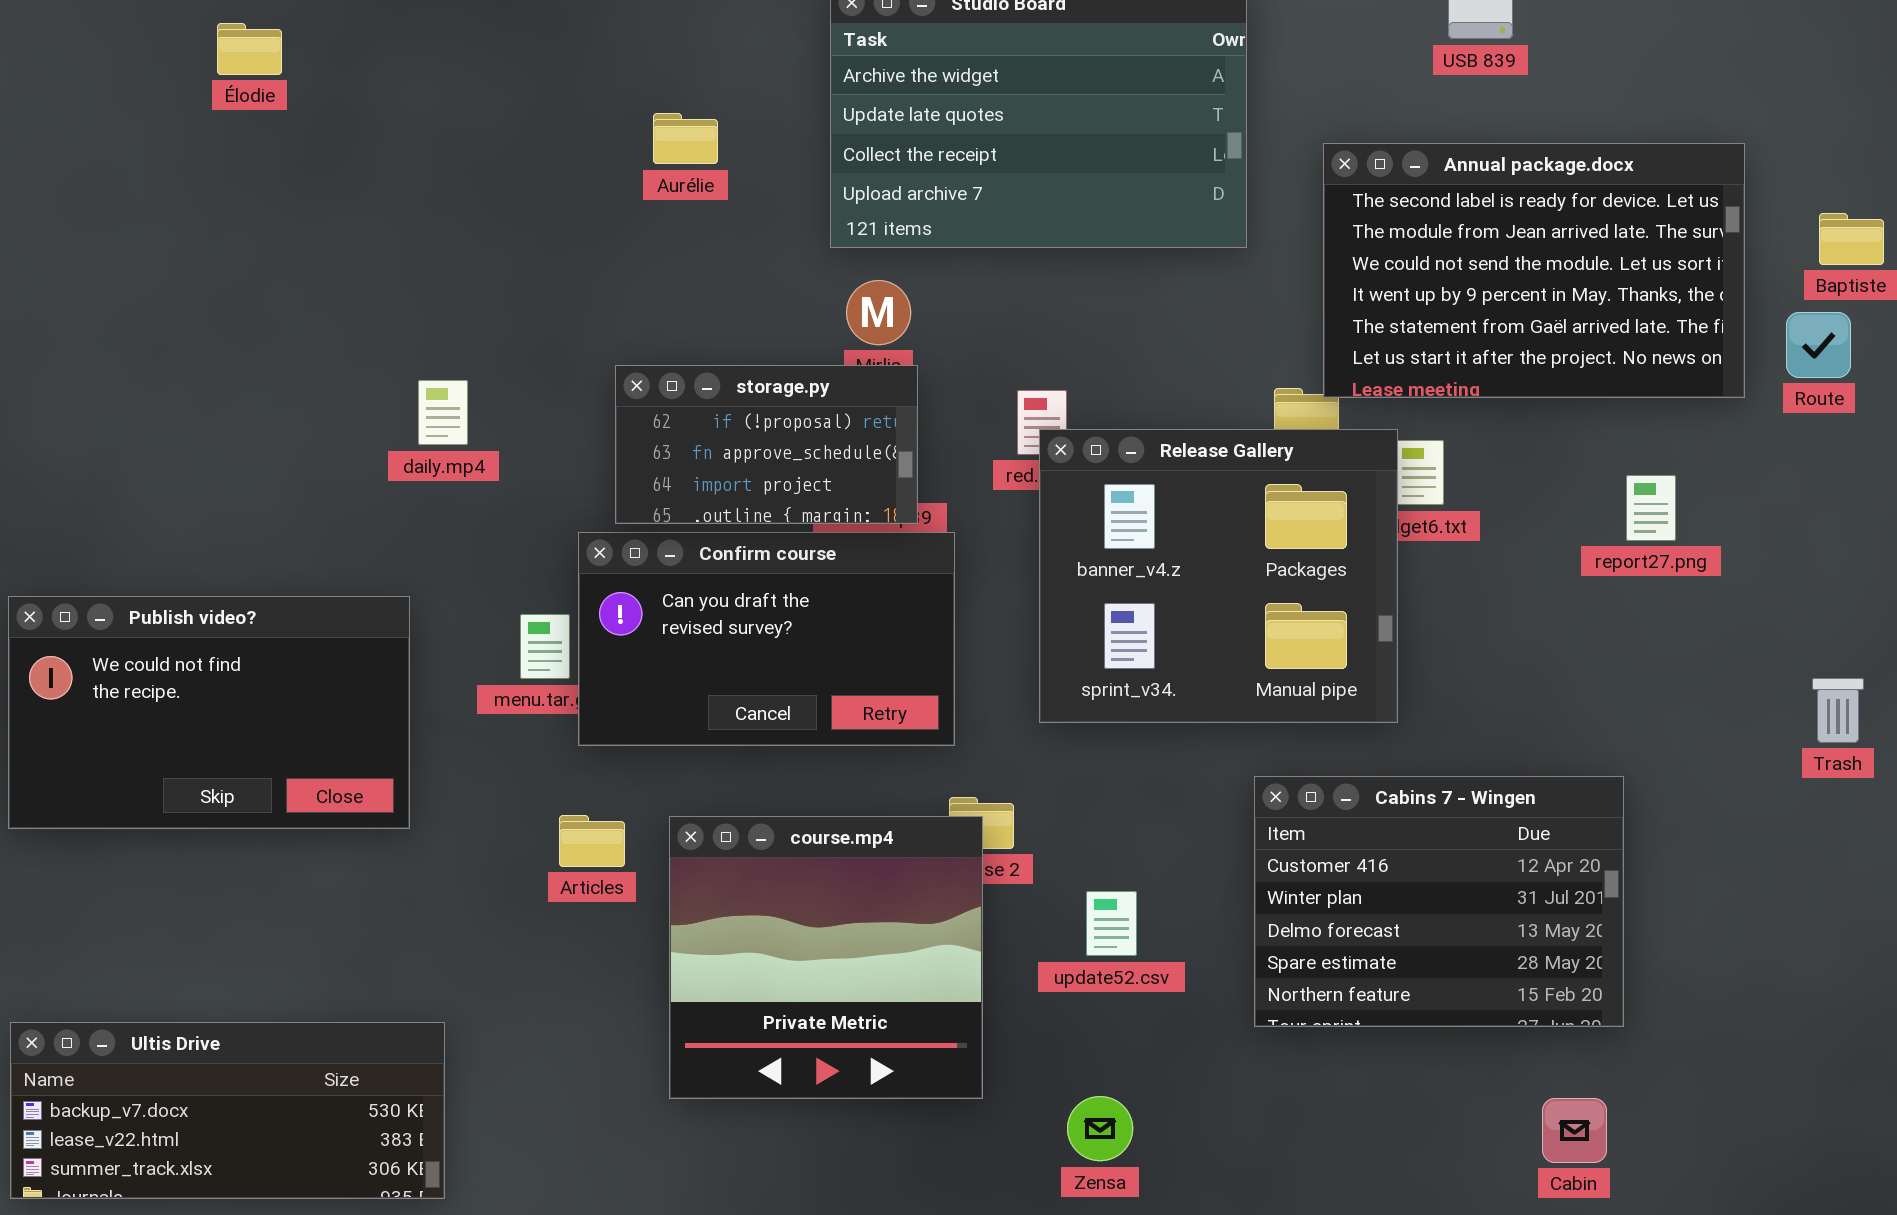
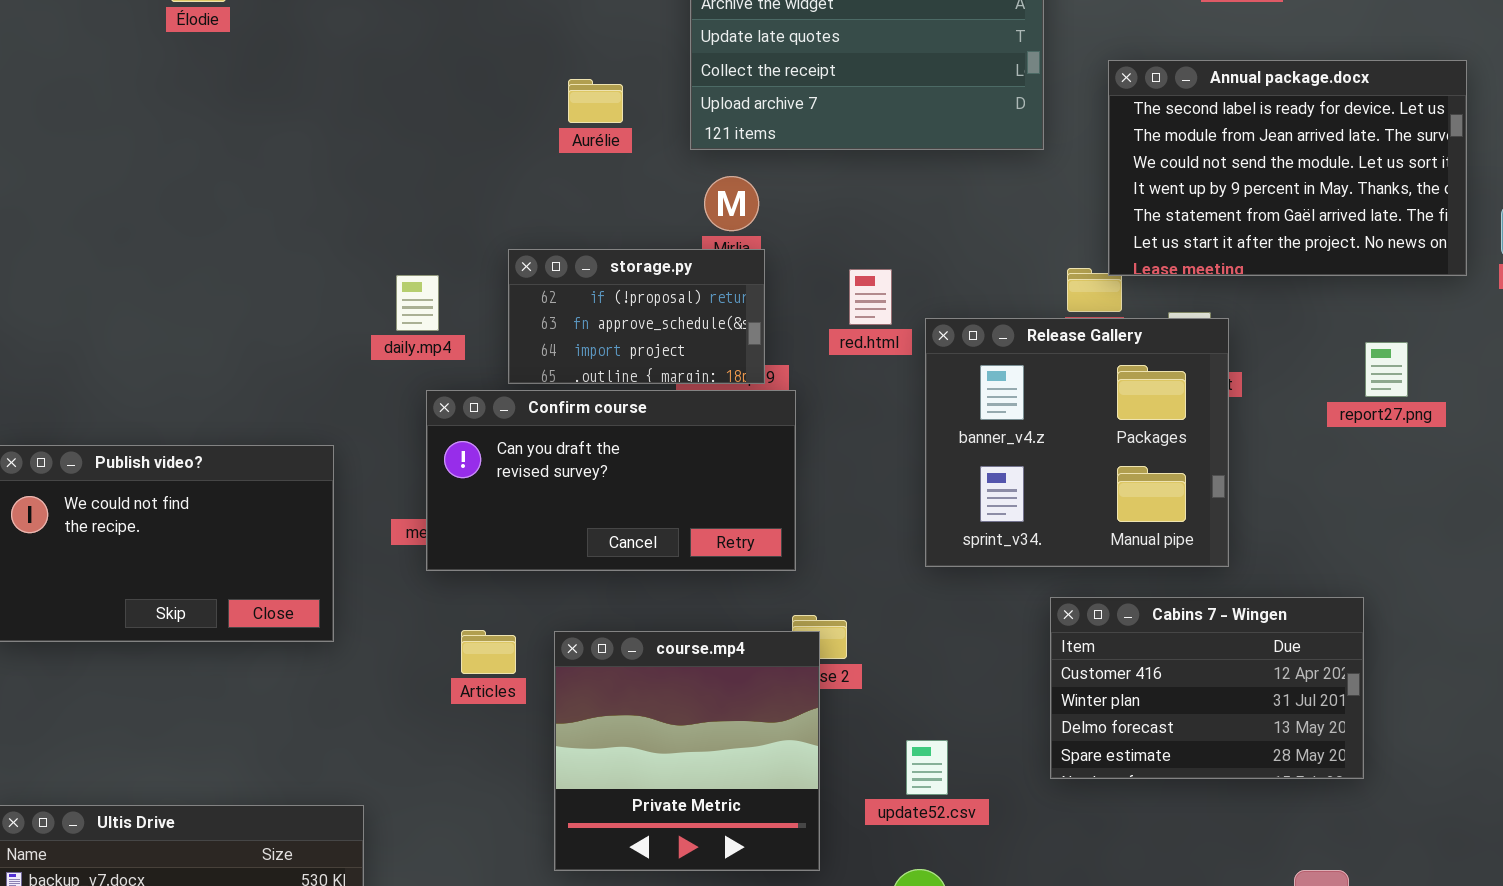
Aurélie: [653,113,718,164] -> [568,79,623,123], moved
daily.mp4: [418,380,468,445] -> [396,275,439,331], moved
Release Gallery: [1039,429,1398,723] -> [925,318,1229,567], moved
Confirm course: [578,532,955,746] -> [426,390,796,571], resized
Cabins 7 - Wingen: [1254,776,1624,1027] -> [1050,597,1364,779], resized
update52.csv: [1086,891,1137,956] -> [906,740,948,795], moved

